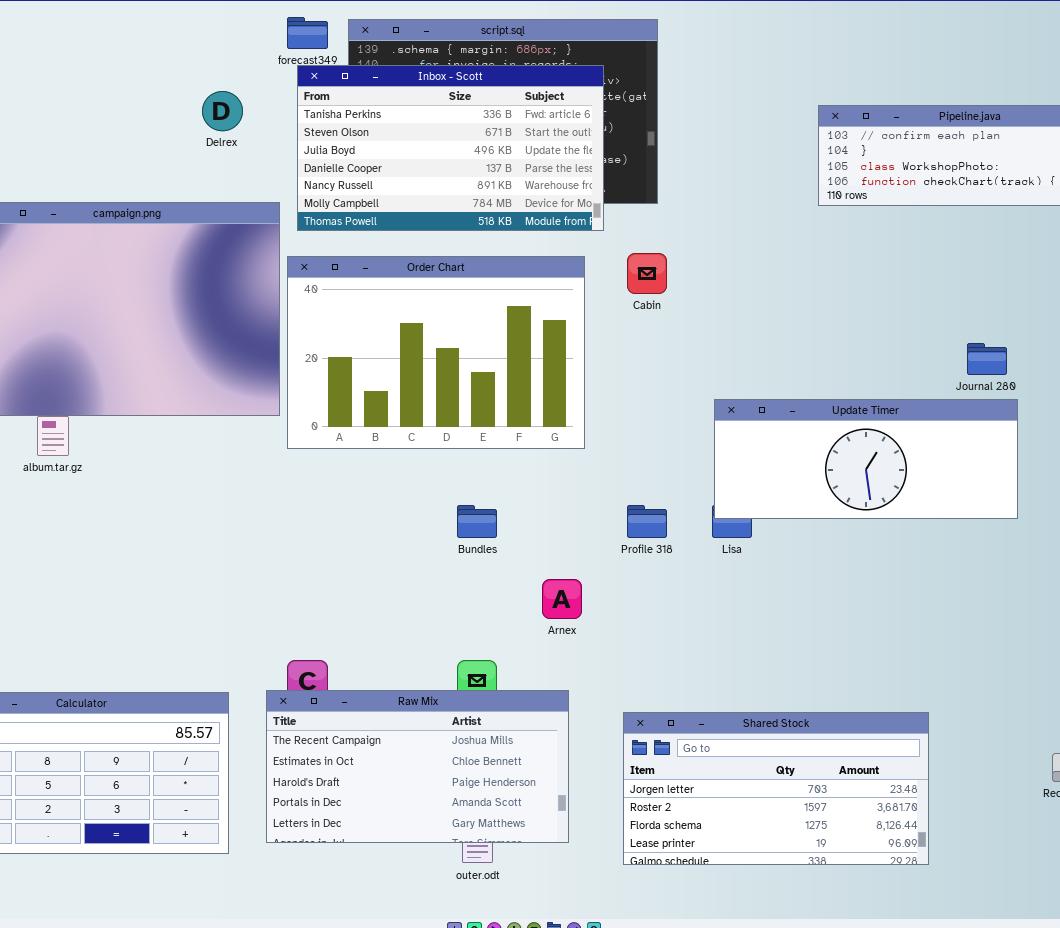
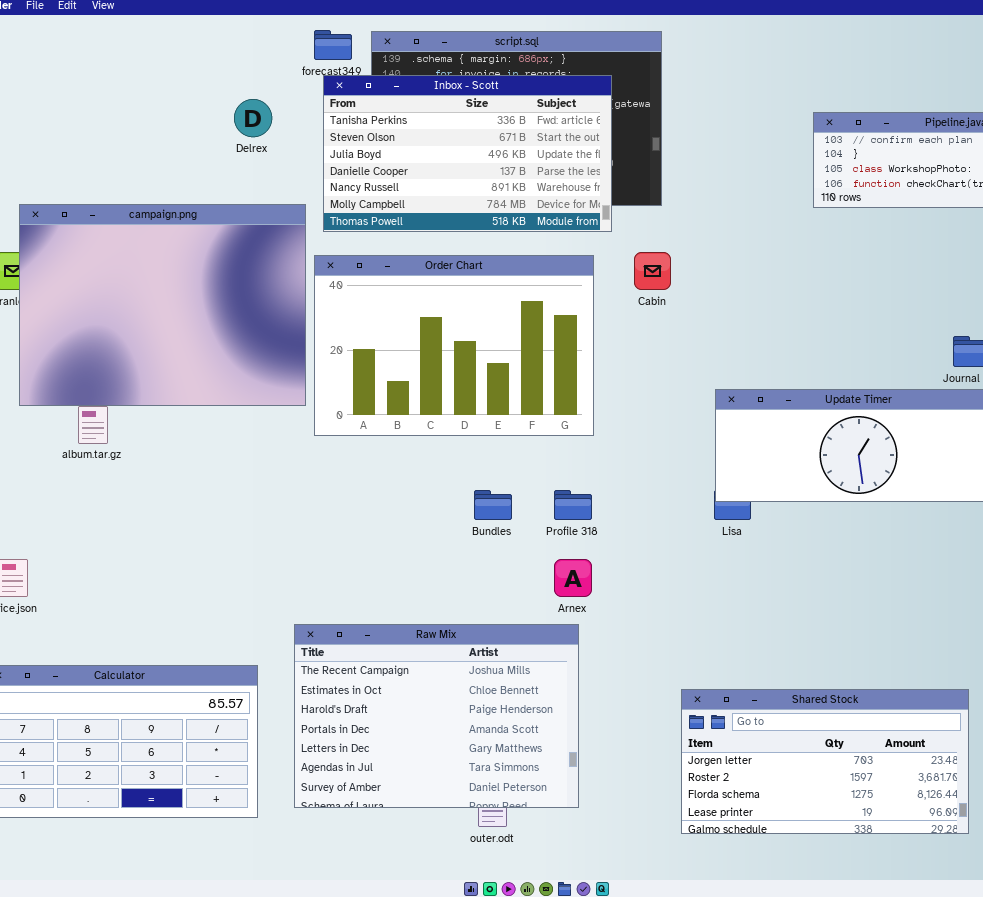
Profile 318: [627,505,667,538] -> [554,490,592,520], moved
Raw Mix: [266,690,569,843] -> [294,624,579,808], resized
Shared Stock: [623,712,929,865] -> [681,689,969,834], moved

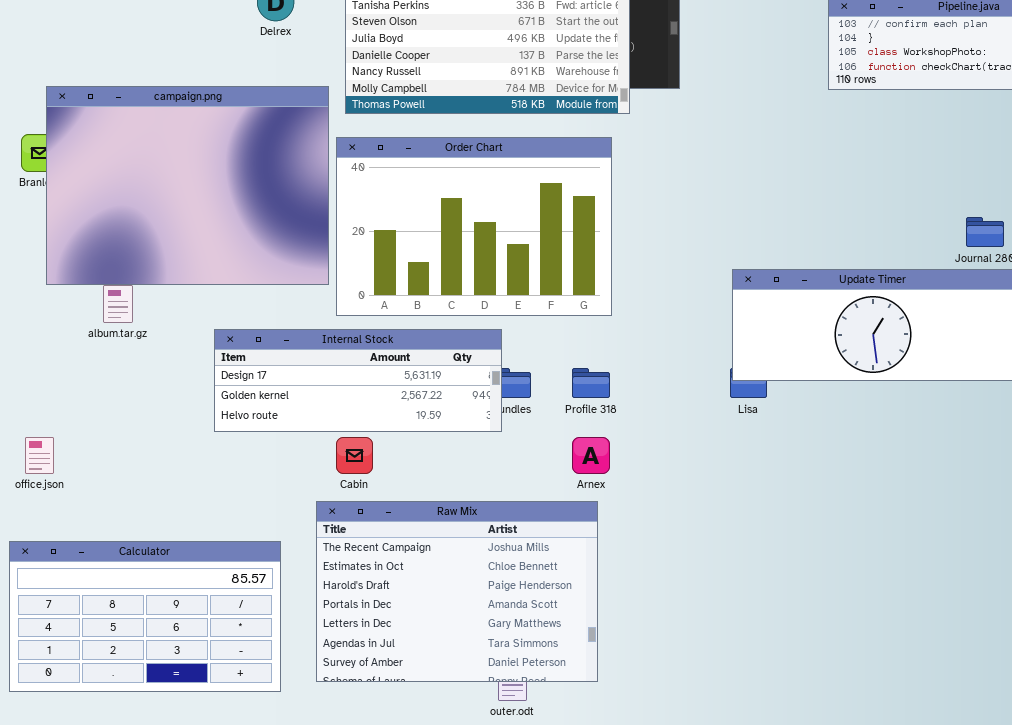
Cabin: [634,252,671,290] -> [336,437,373,474], moved
Internal Stock: none -> [214,329,502,432], opened
Shared Stock: [681,689,969,834] -> none, closed

